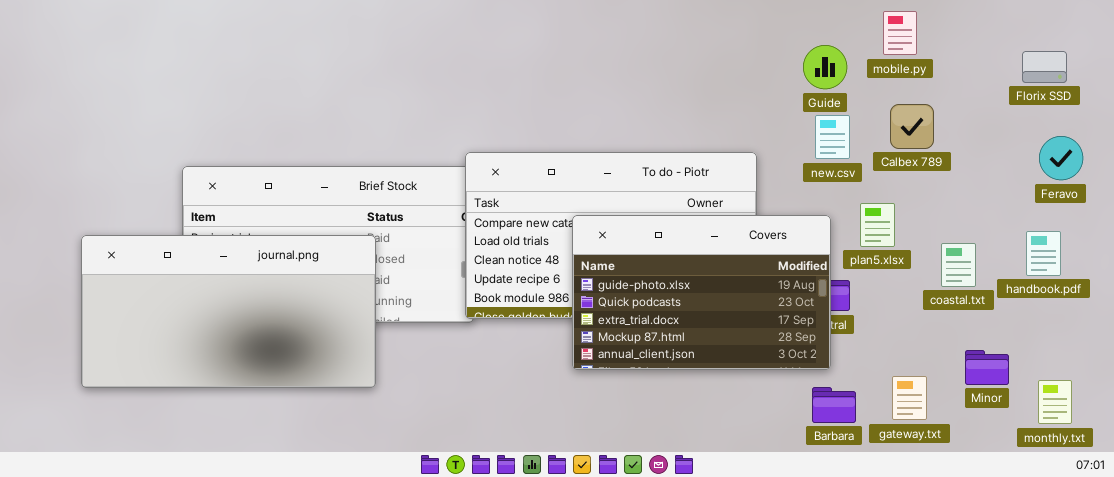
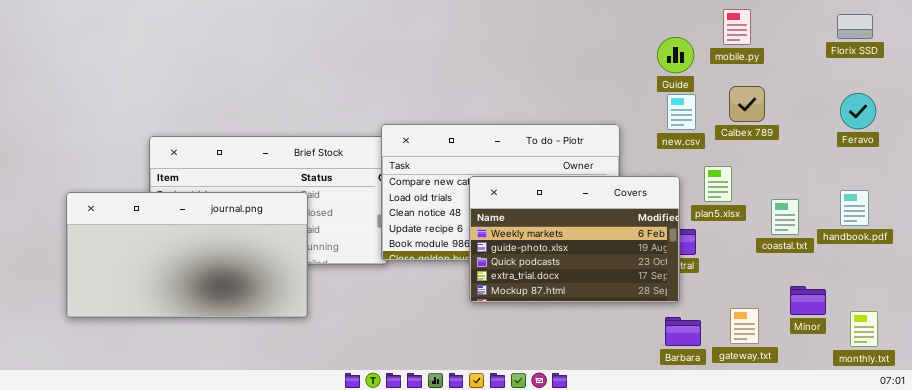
Florix SSD: [1022,51,1067,83] -> [837,14,873,39], moved
Feravo: [1039,136,1083,180] -> [840,93,876,129], moved
Covers: [572,215,831,370] -> [469,176,680,303], scrolled up 1 row

